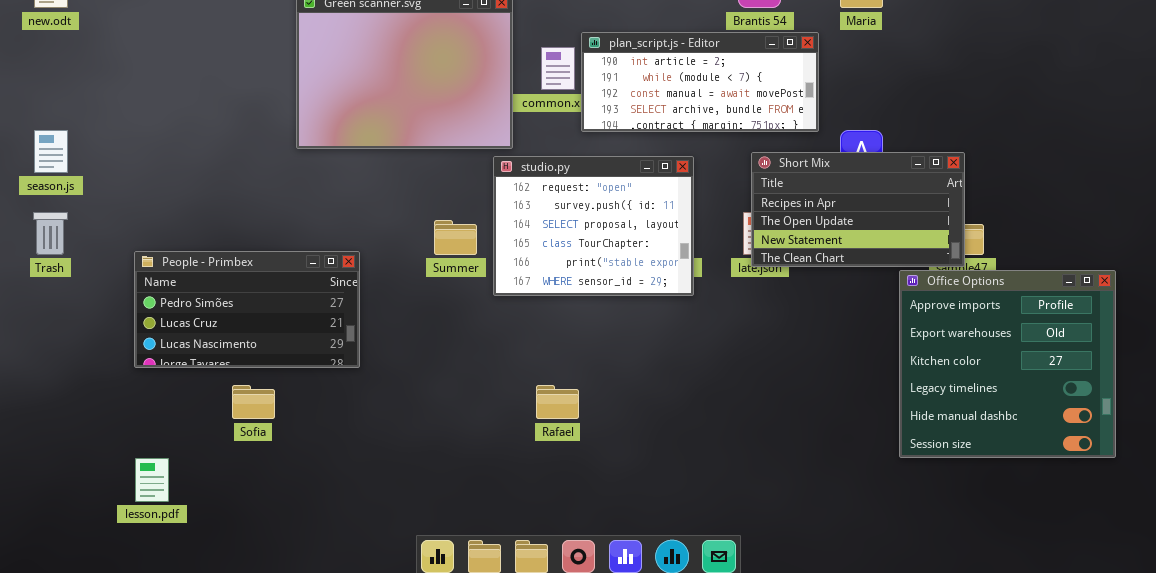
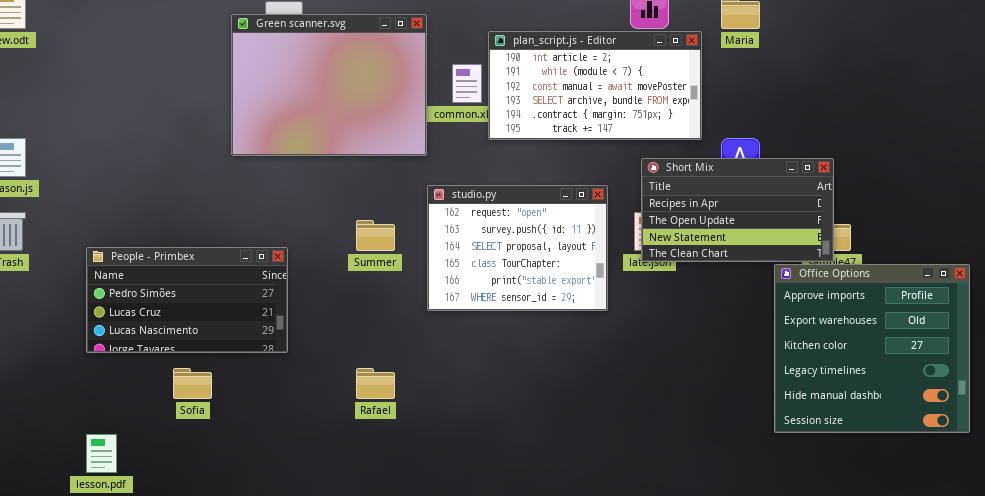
plan_script.js - Editor: [581,32,819,132] -> [488,31,702,140], resized
studio.py: [493,156,694,296] -> [427,185,608,311], moved
Rafael: [536,385,579,419] -> [356,368,395,399], moved

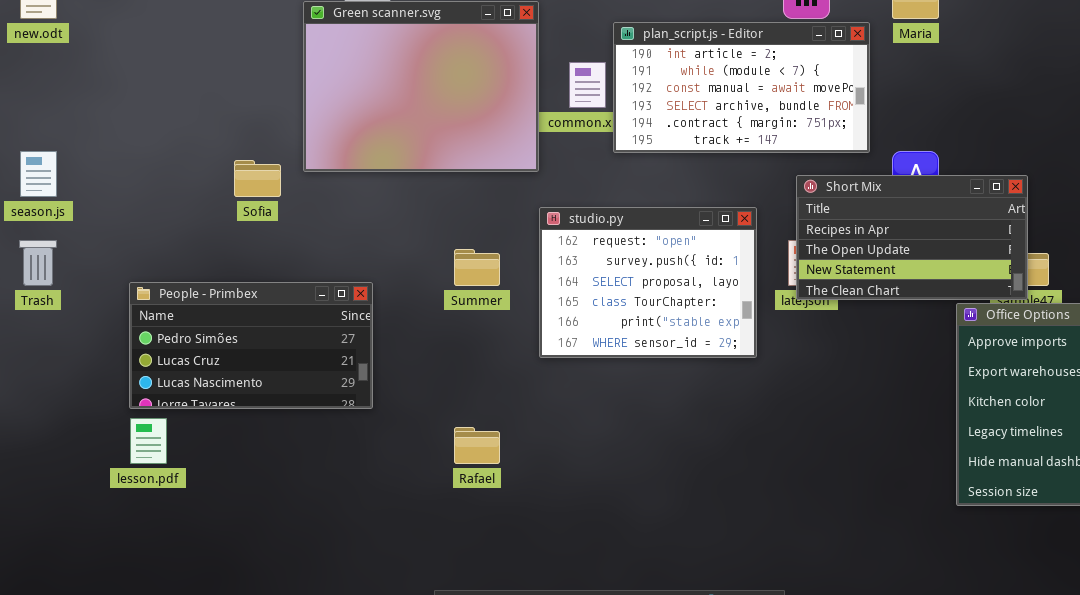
Sofia: [173,368,212,399] -> [234,160,281,197], moved
lesson.pdf: [86,434,117,473] -> [130,418,167,464], moved

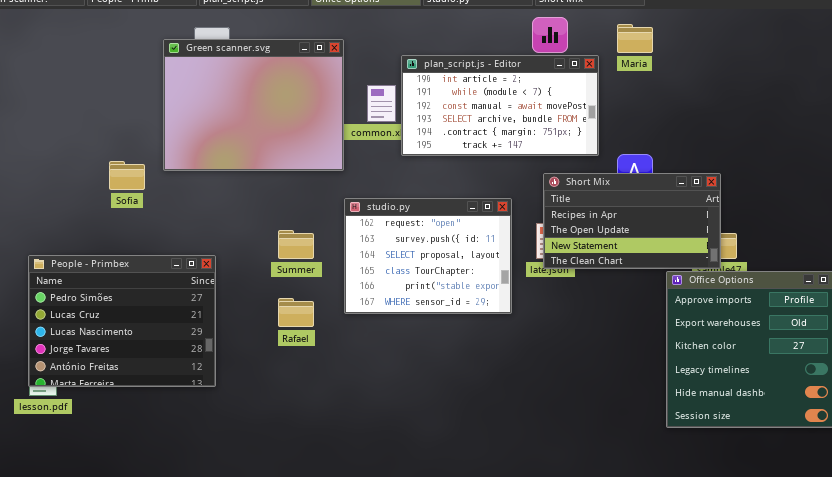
People - Primbex: [129,282,373,409] -> [28,255,216,387], resized
Rafael: [454,427,500,464] -> [278,298,314,327], moved

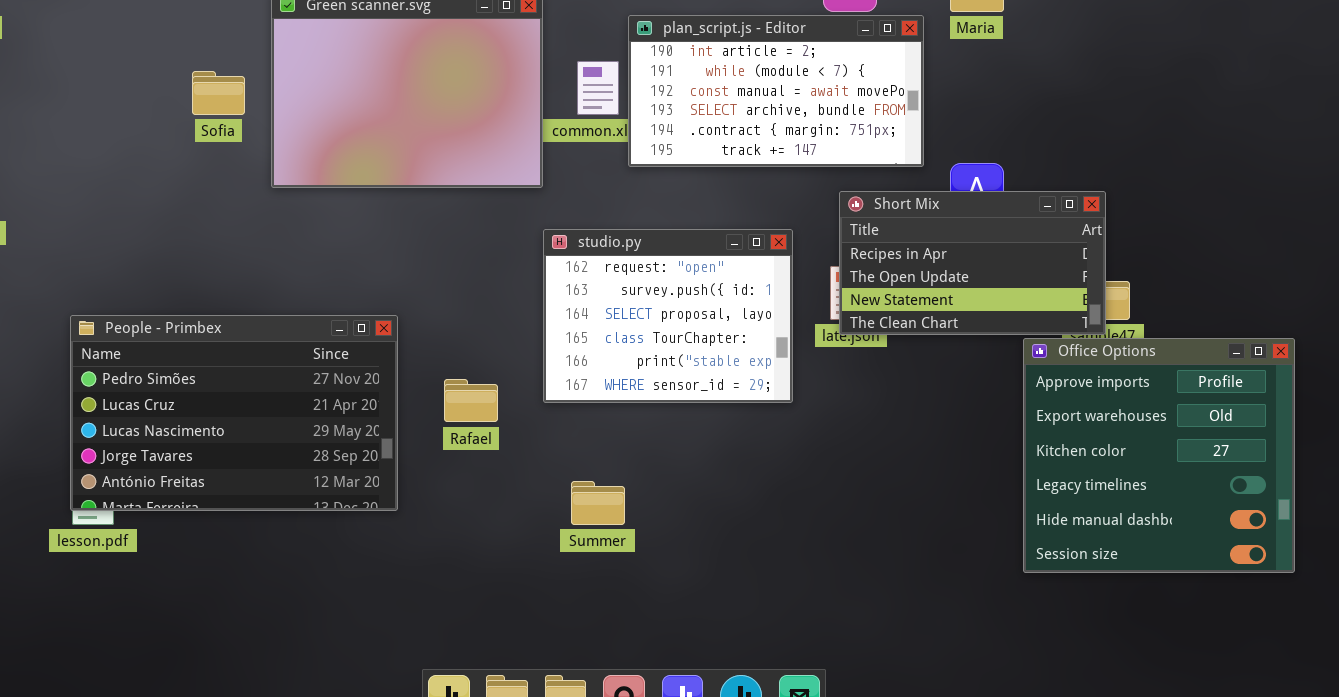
Sofia: [109,161,145,190] -> [192,71,245,115], moved
Summer: [278,230,314,259] -> [571,481,625,525], moved
People - Primbex: [28,255,216,387] -> [70,315,398,511], resized

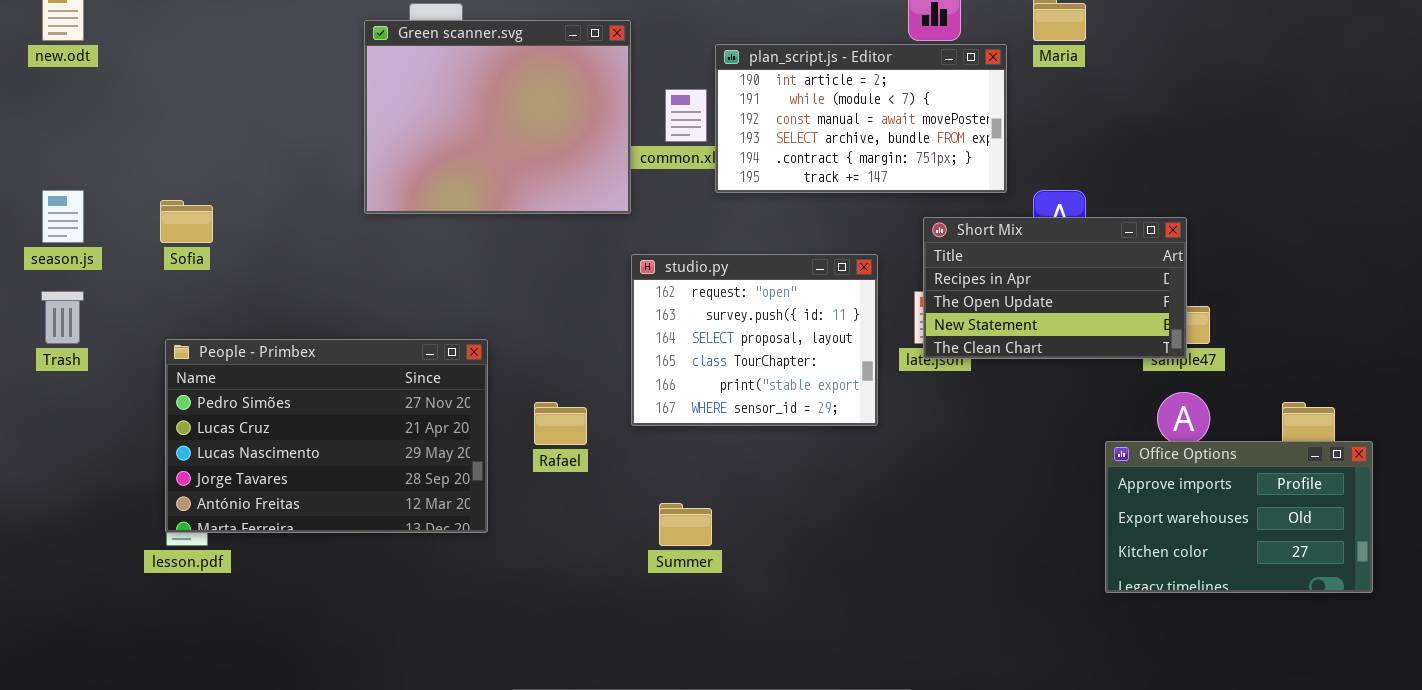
Sofia: [192,71,245,115] -> [160,200,213,243], moved
Office Options: [1023,338,1295,573] -> [1105,441,1373,593], resized

